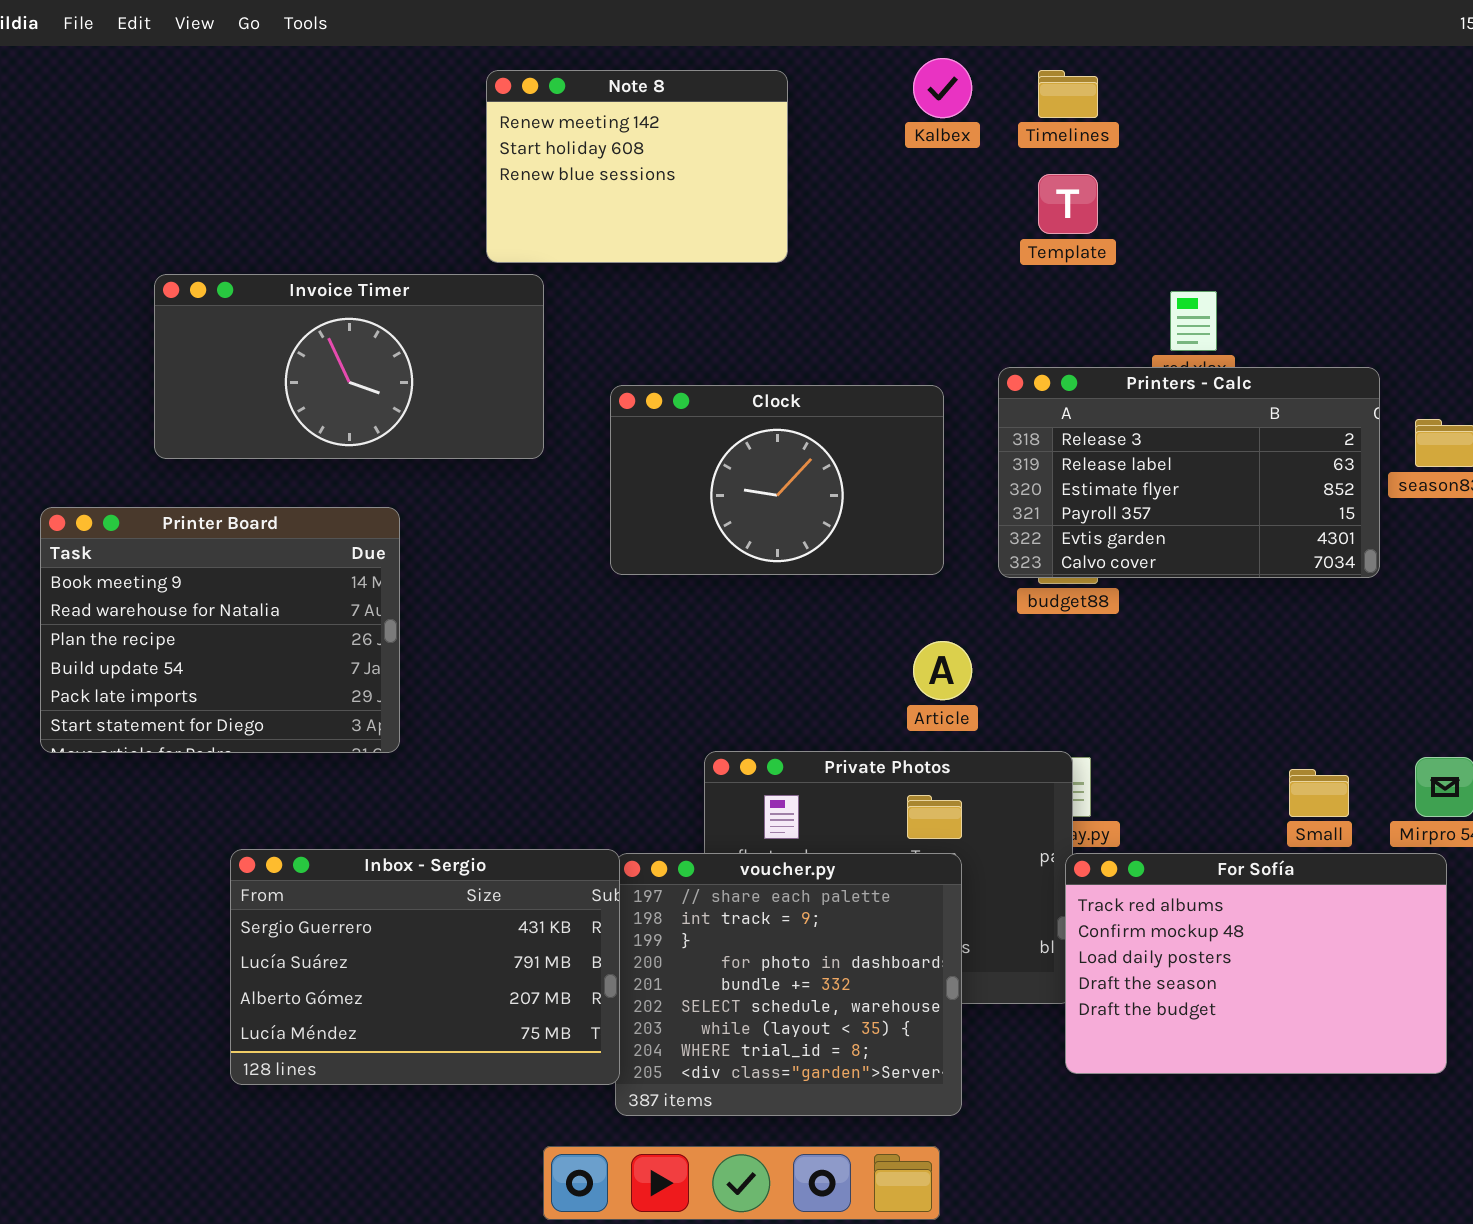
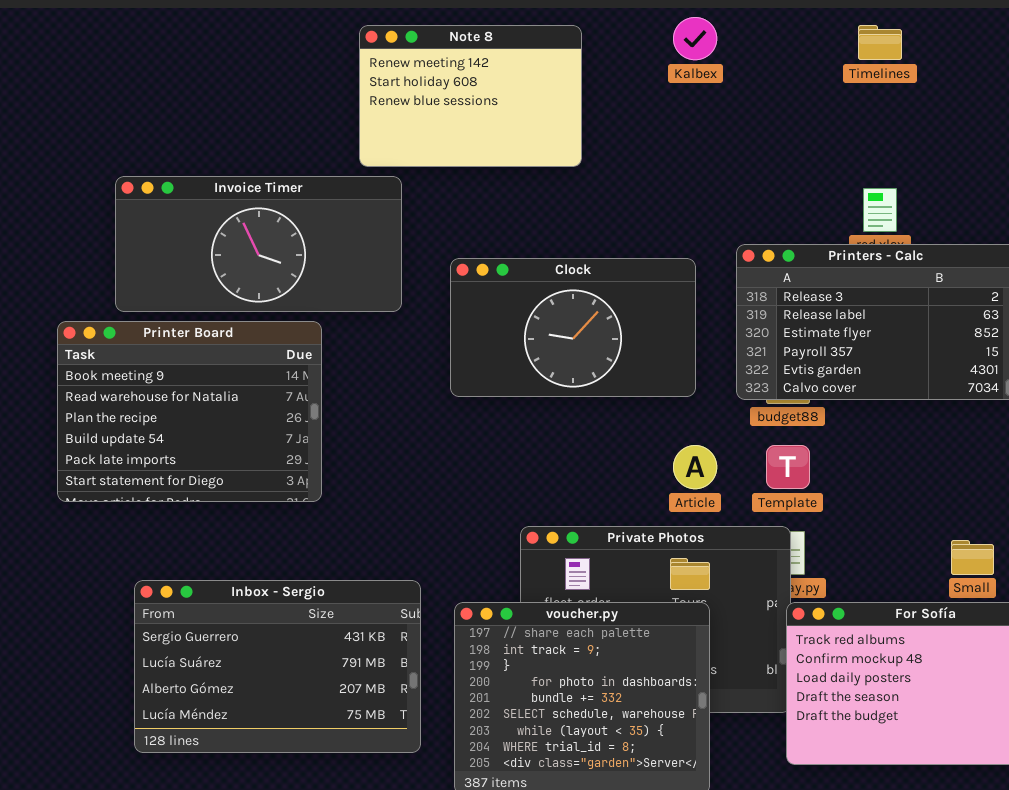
Timelines: [1038,70,1098,118] -> [858,25,902,60], moved
Template: [1038,174,1098,234] -> [766,445,810,489], moved
Printer Board: [40,507,400,753] -> [57,321,322,502], moved
Inbox - Sergio: [230,849,620,1085] -> [134,580,421,753], moved

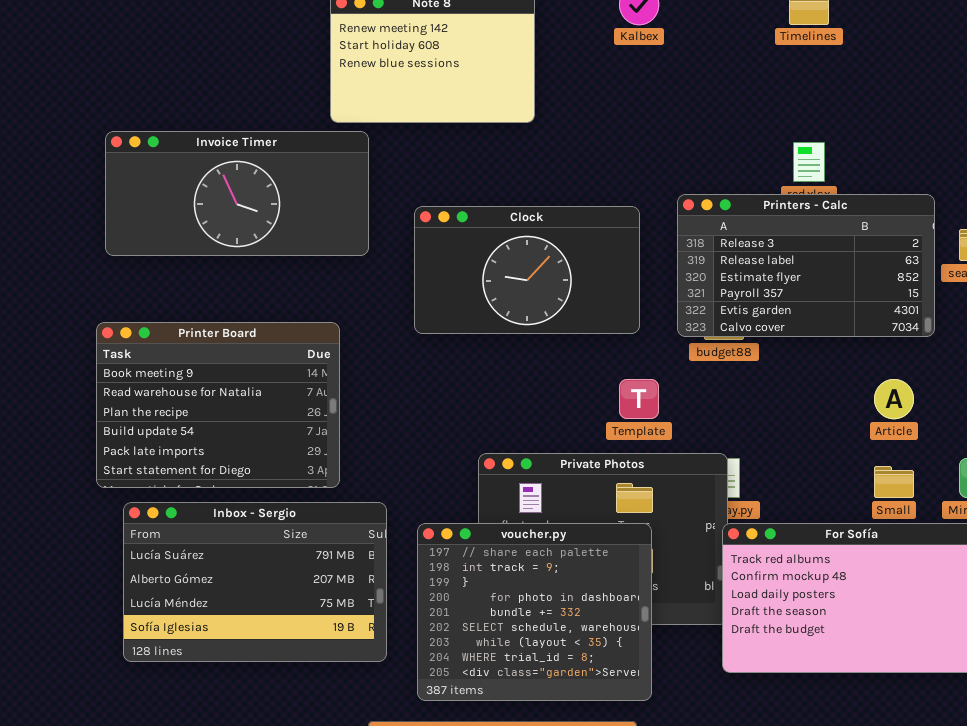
Printer Board: [57,321,322,502] -> [96,322,340,488], moved
Article: [673,445,717,489] -> [874,379,914,419], moved
Template: [766,445,810,489] -> [619,379,659,419], moved
Inbox - Sergio: [134,580,421,753] -> [123,502,387,662], scrolled down 1 row

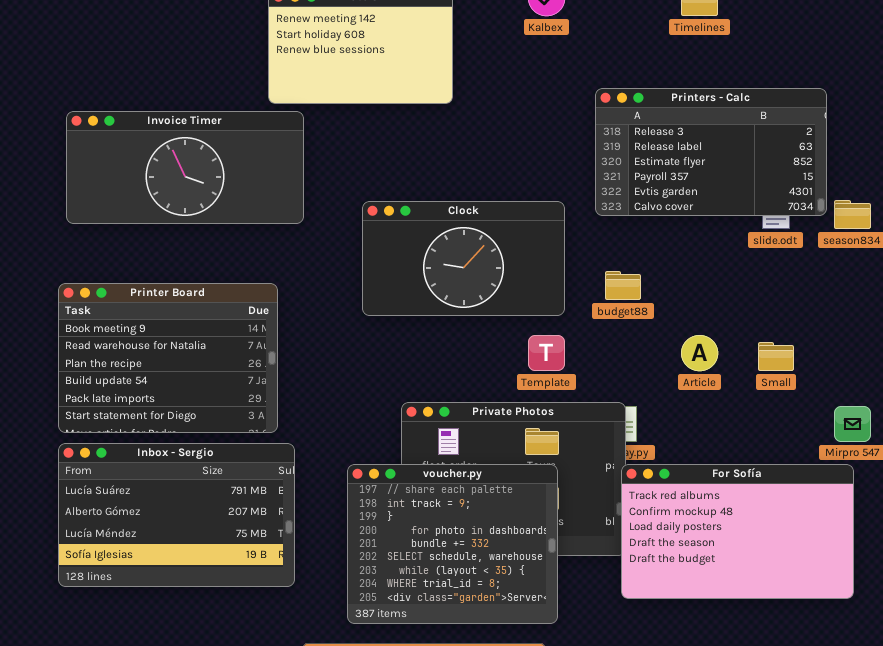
Printers - Calc: [677,194,935,337] -> [595,88,827,216], moved
Clock: [414,206,640,334] -> [362,201,565,316], moved
Article: [874,379,914,419] -> [681,335,718,371], moved
Small: [874,466,914,498] -> [758,342,794,371], moved
Inbox - Sergio: [123,502,387,662] -> [58,443,295,587], moved

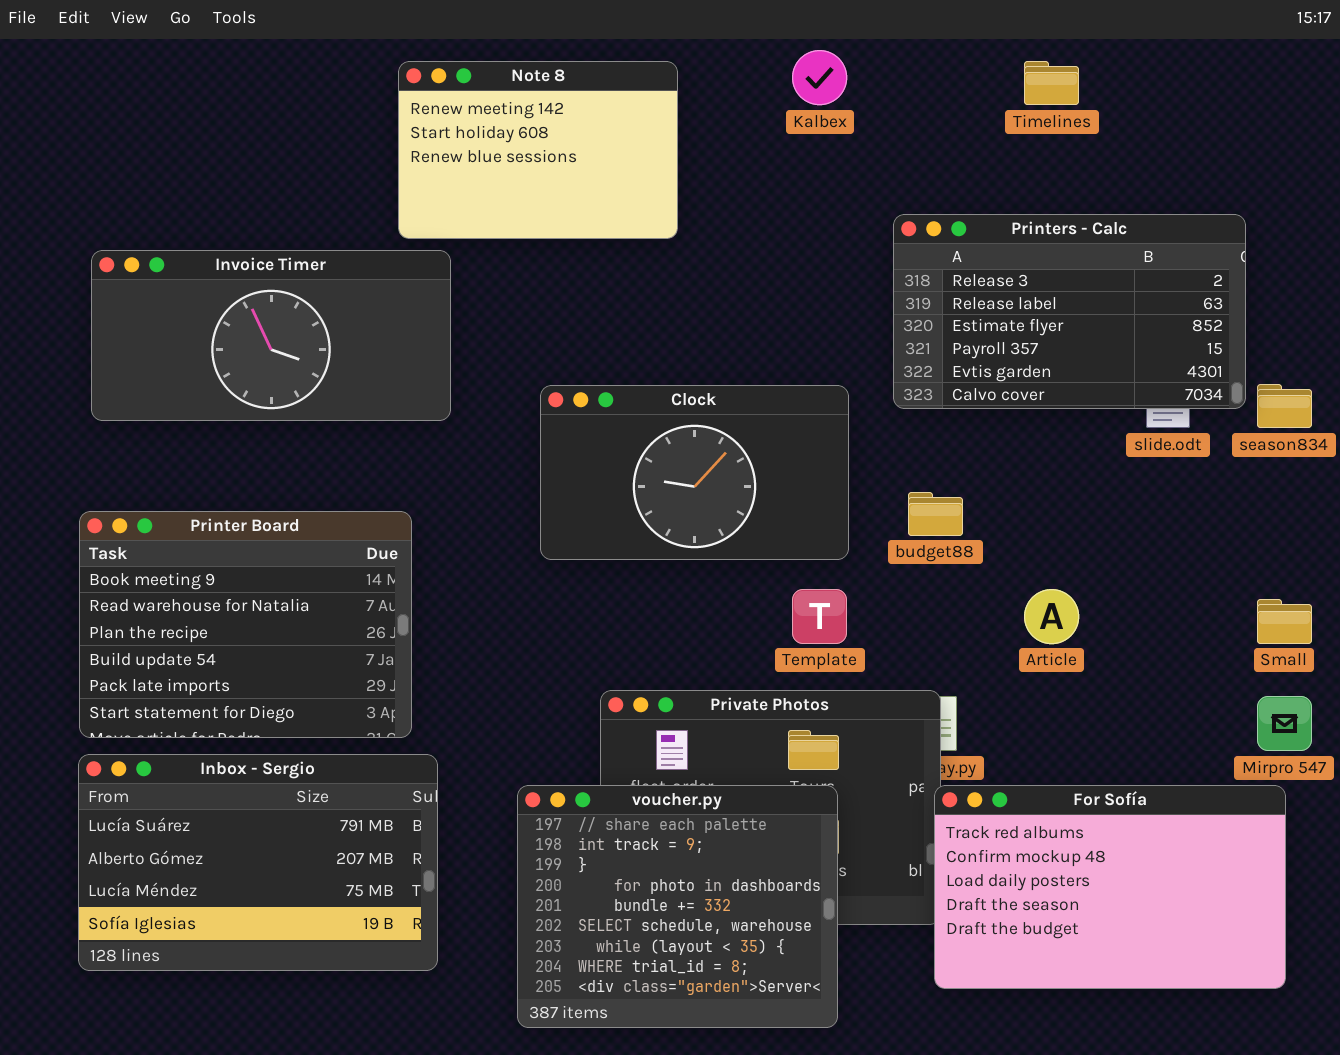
Small: [758,342,794,371] -> [1257,599,1312,644], moved

